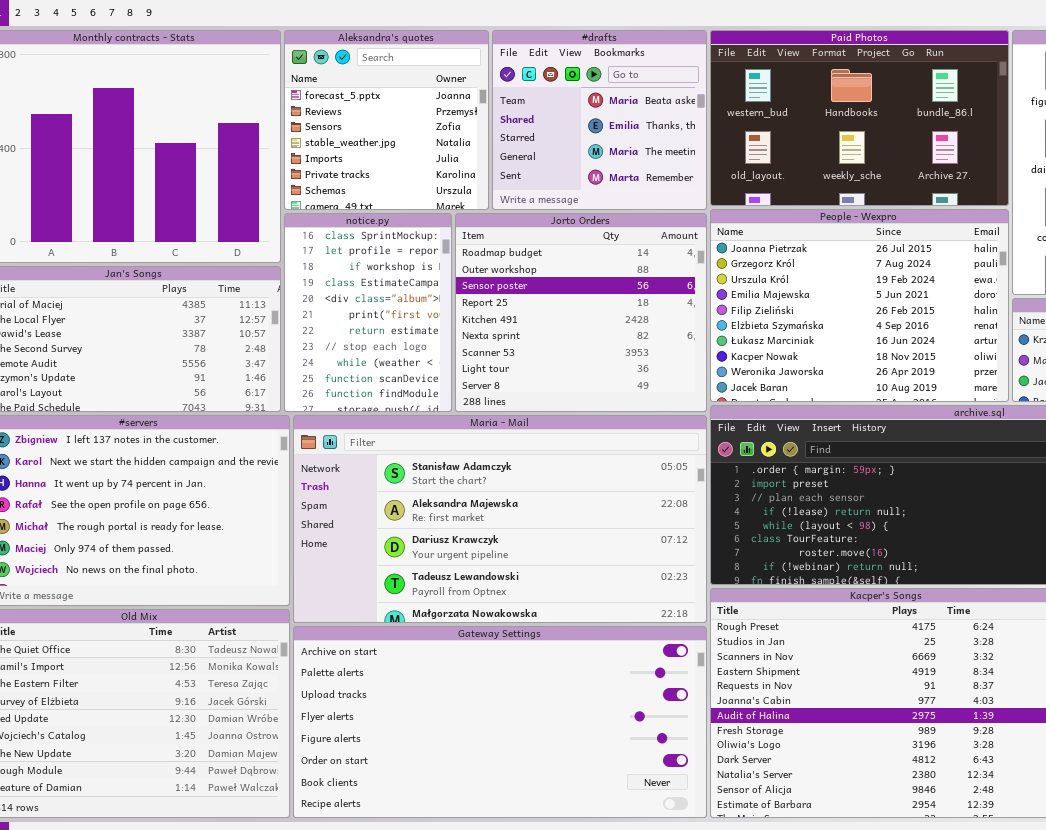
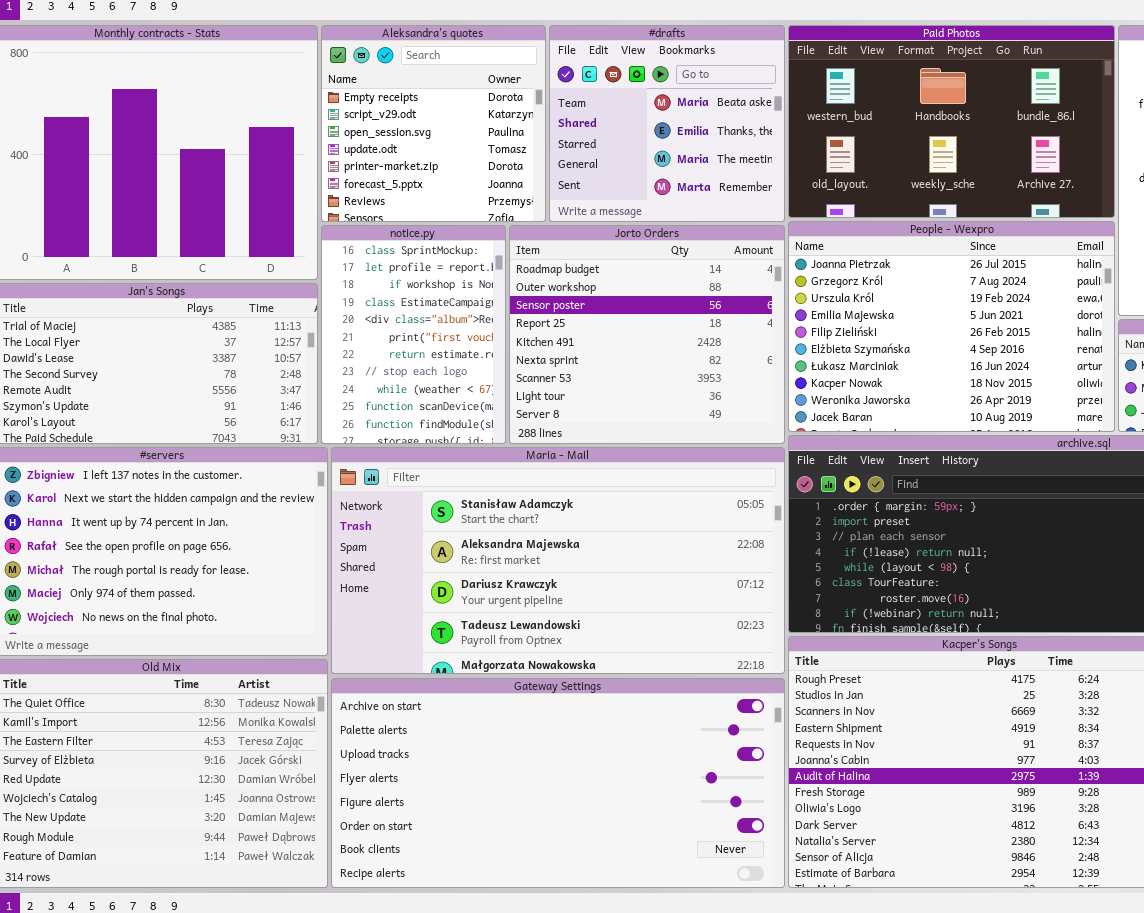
Aleksandra's quotes: [284,30,489,210] -> [321,25,546,222], scrolled up 5 rows

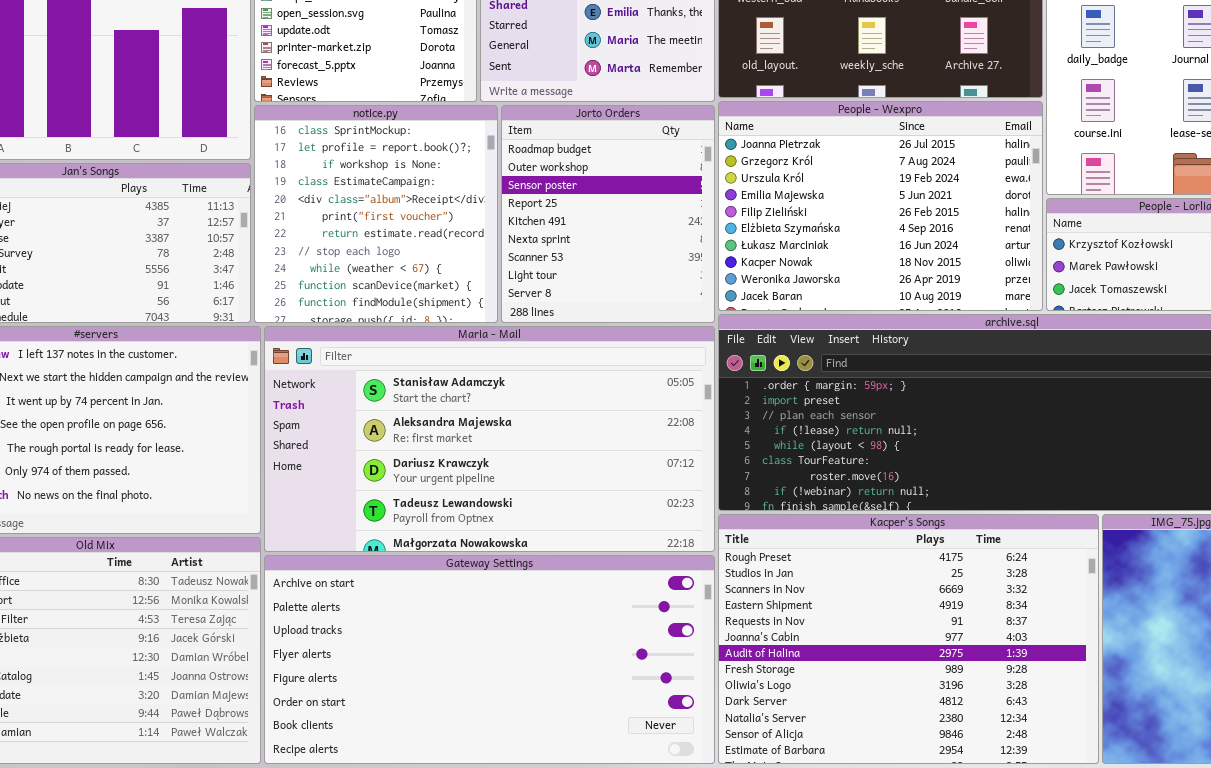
notice.py: [321,225,506,444] -> [254,105,498,323], resized
Jorto Orders: [509,225,785,444] -> [501,105,715,323], resized

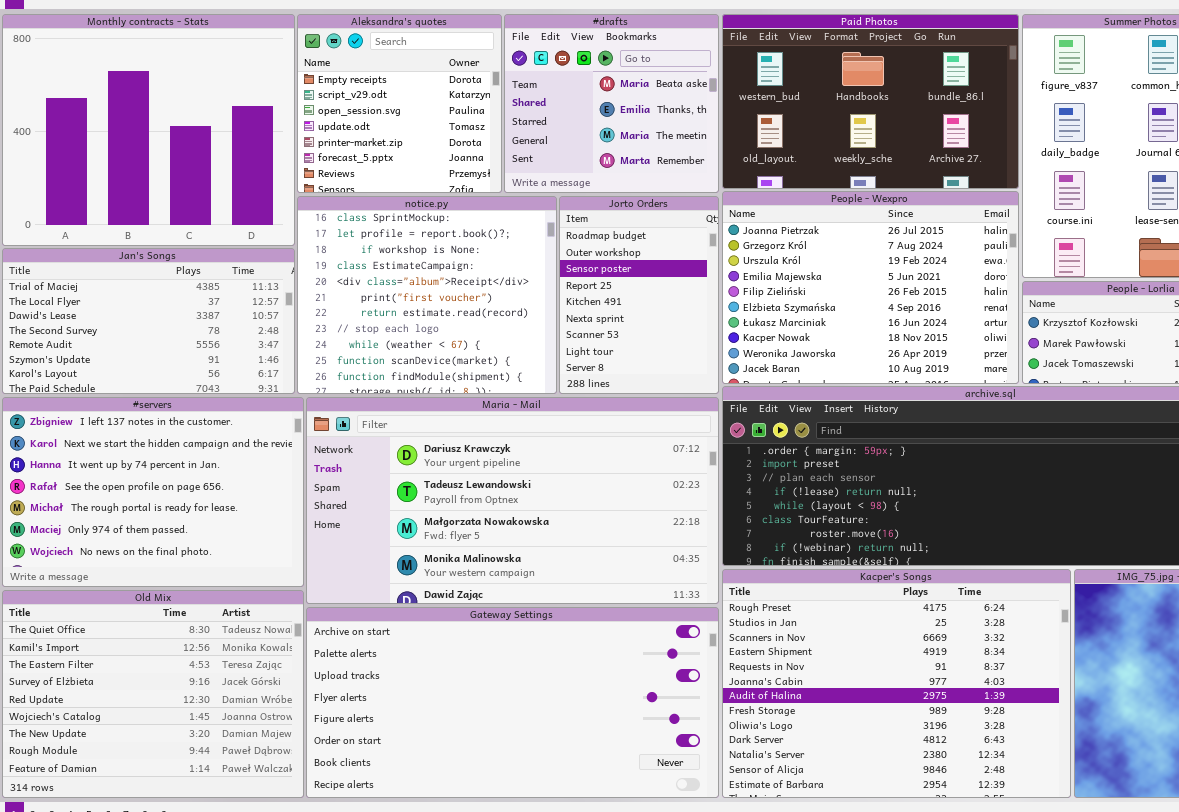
notice.py: [254,105,498,323] -> [297,196,557,394], resized
Jorto Orders: [501,105,715,323] -> [559,196,719,394], resized
Maria - Mail: [264,326,715,552] -> [306,397,719,604], scrolled down 2 rows

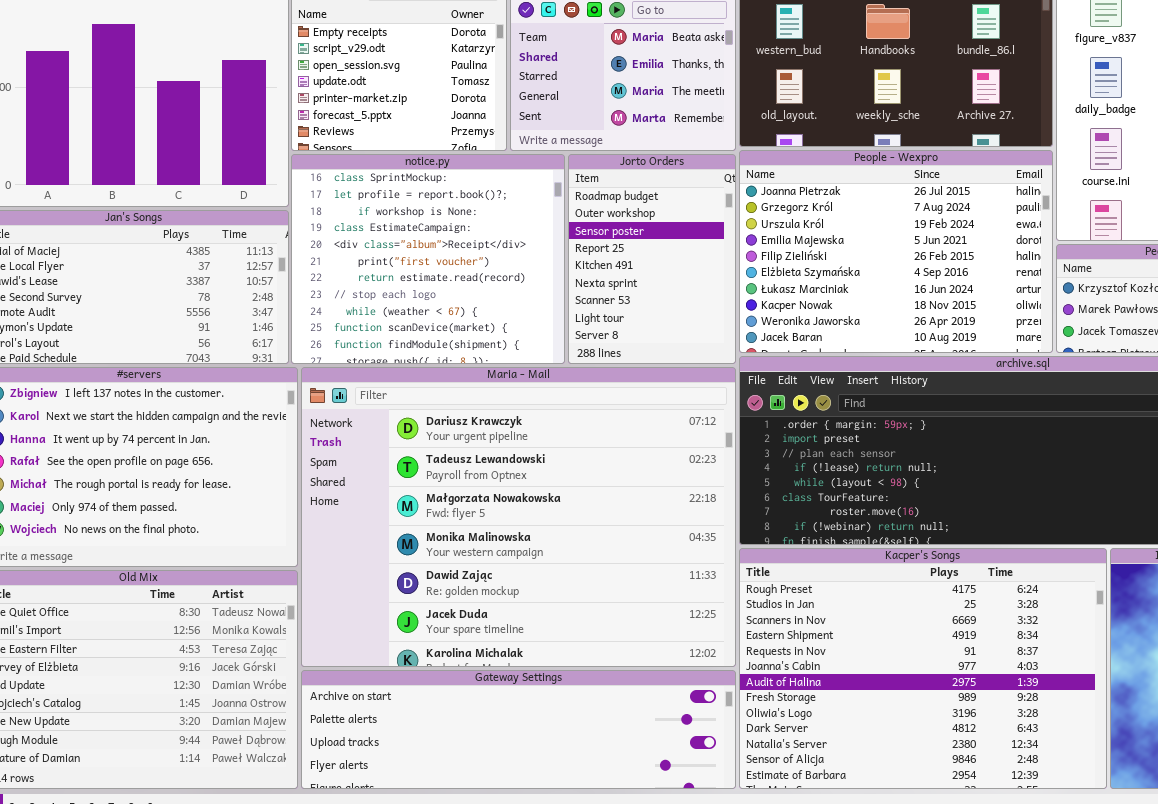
Maria - Mail: [306,397,719,604] -> [301,367,736,667], resized
Gateway Settings: [306,607,719,798] -> [301,670,736,789], resized

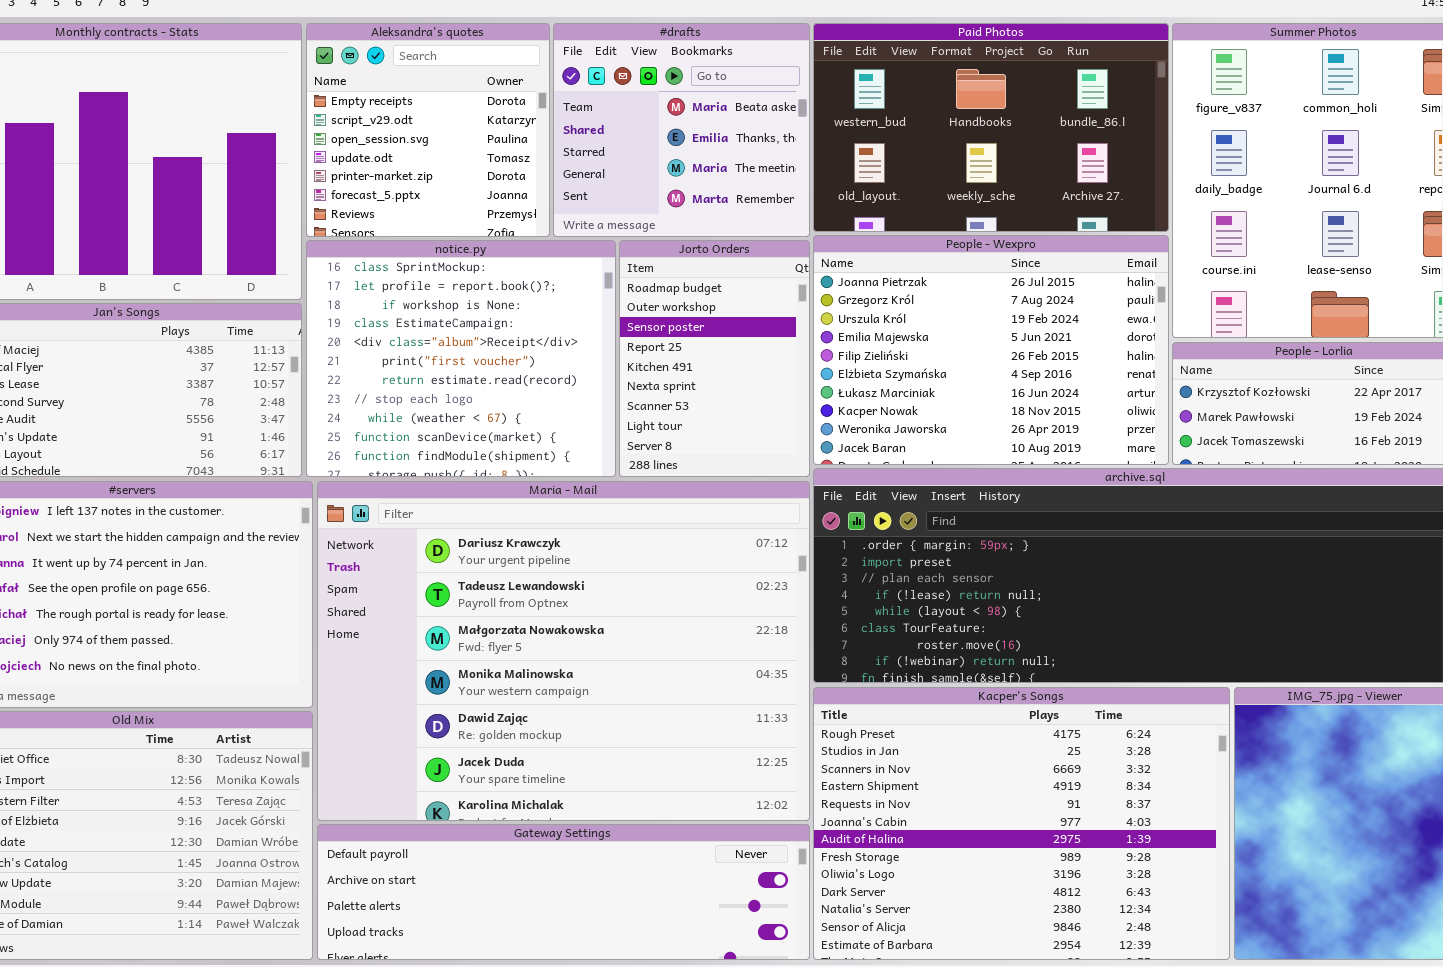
Gateway Settings: [301,670,736,789] -> [317,824,810,960], scrolled up 1 row

